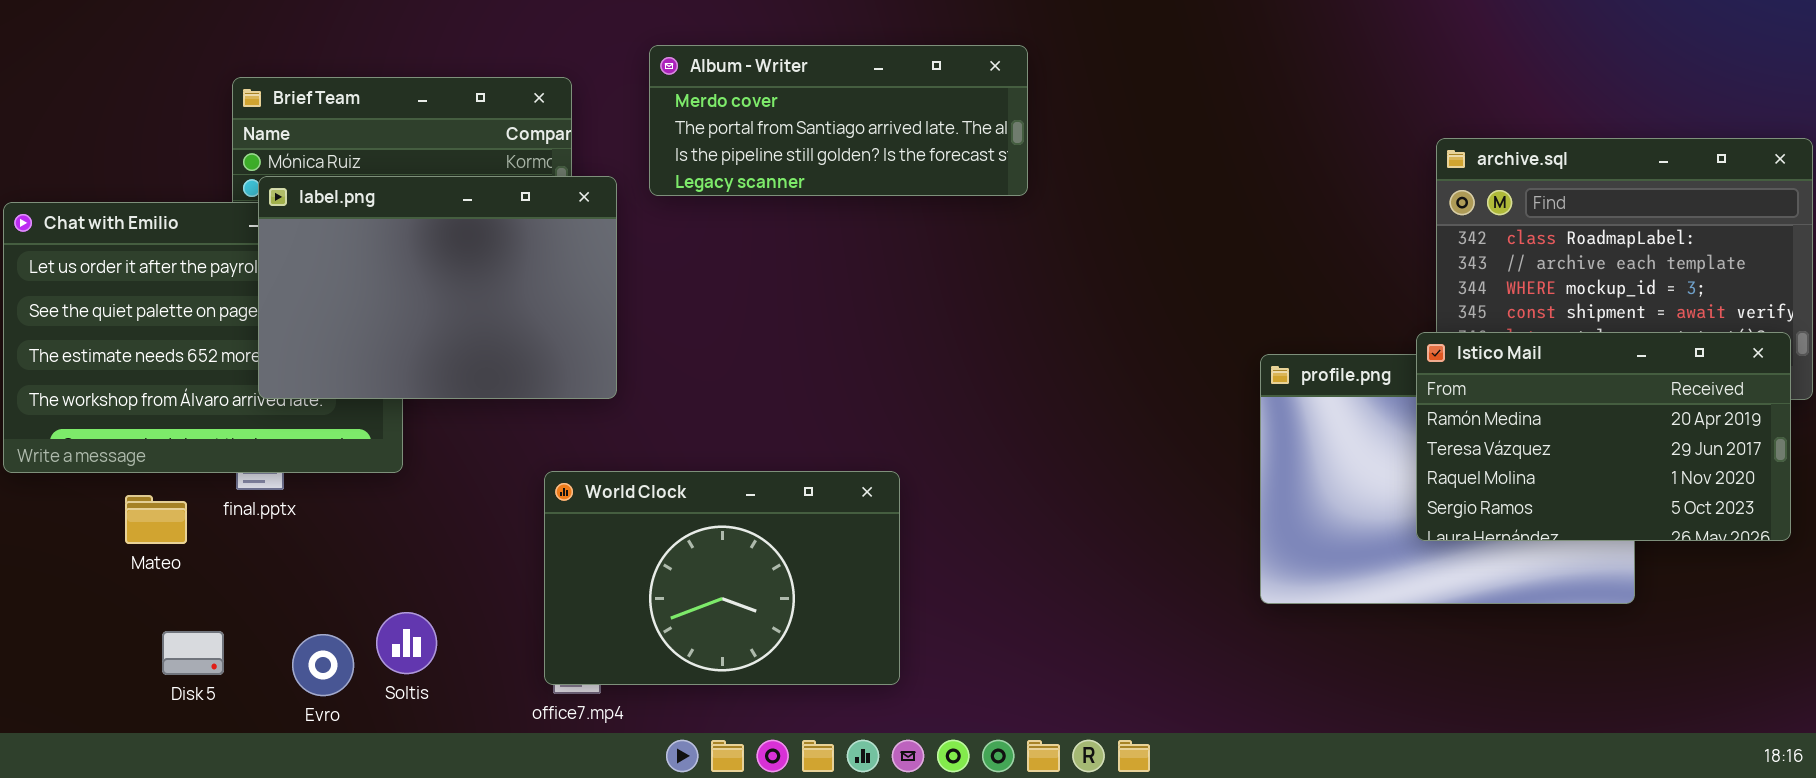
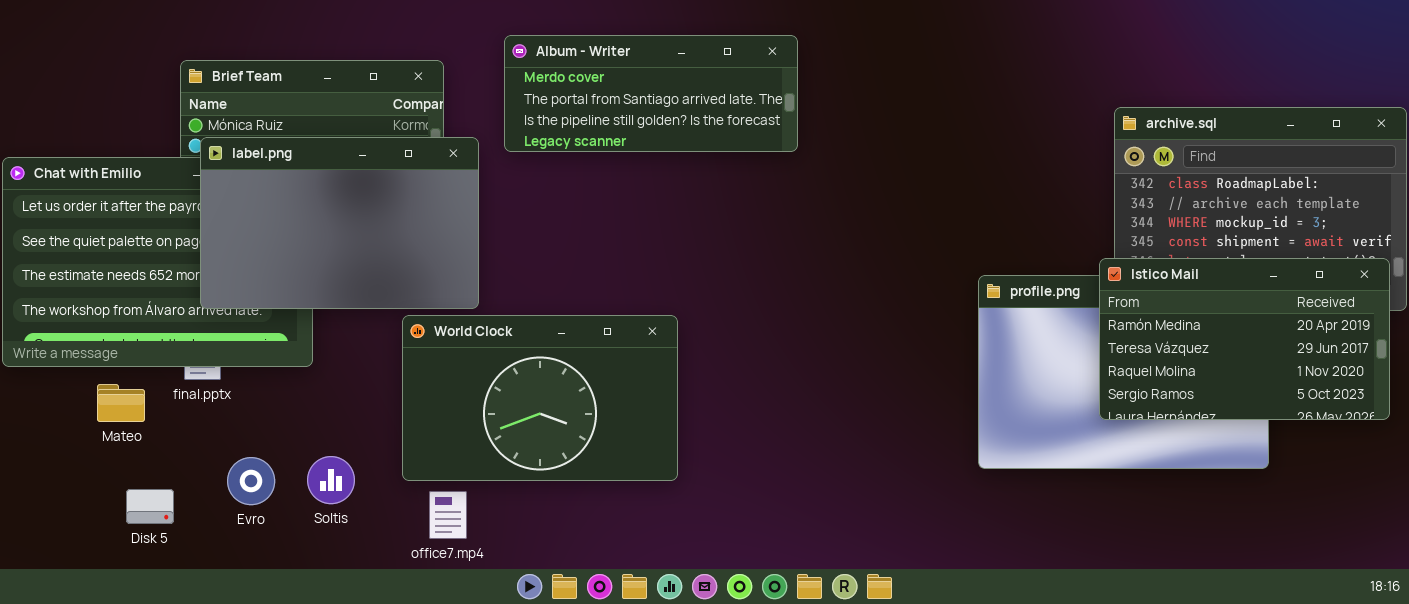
World Clock: [544,471,900,685] -> [402,315,678,481], moved
Soltis: [376,612,437,674] -> [307,456,355,504], moved
Evro: [292,634,354,696] -> [227,457,275,505], moved

